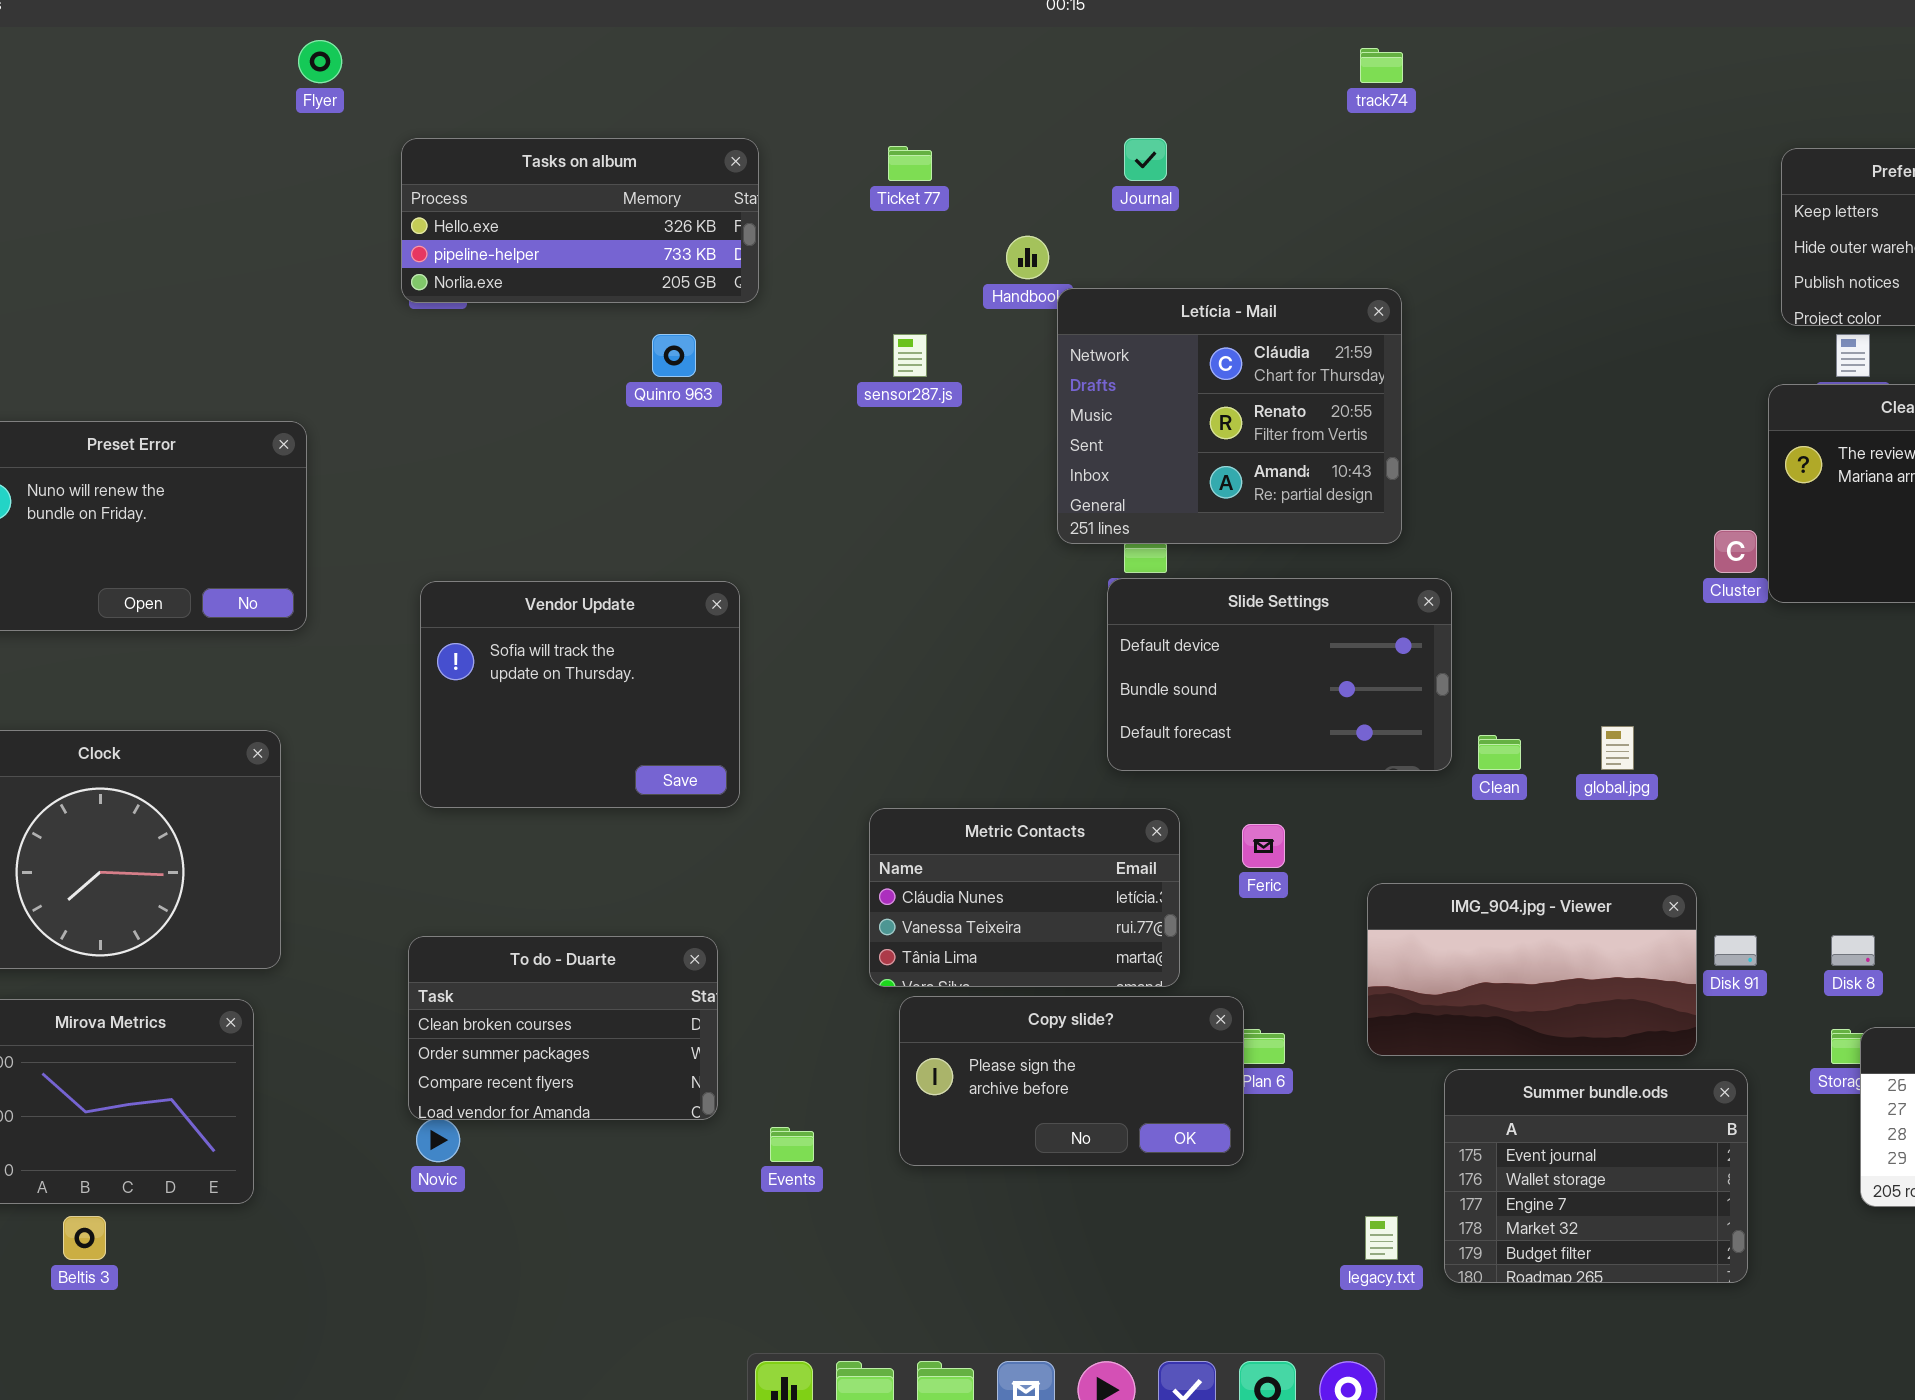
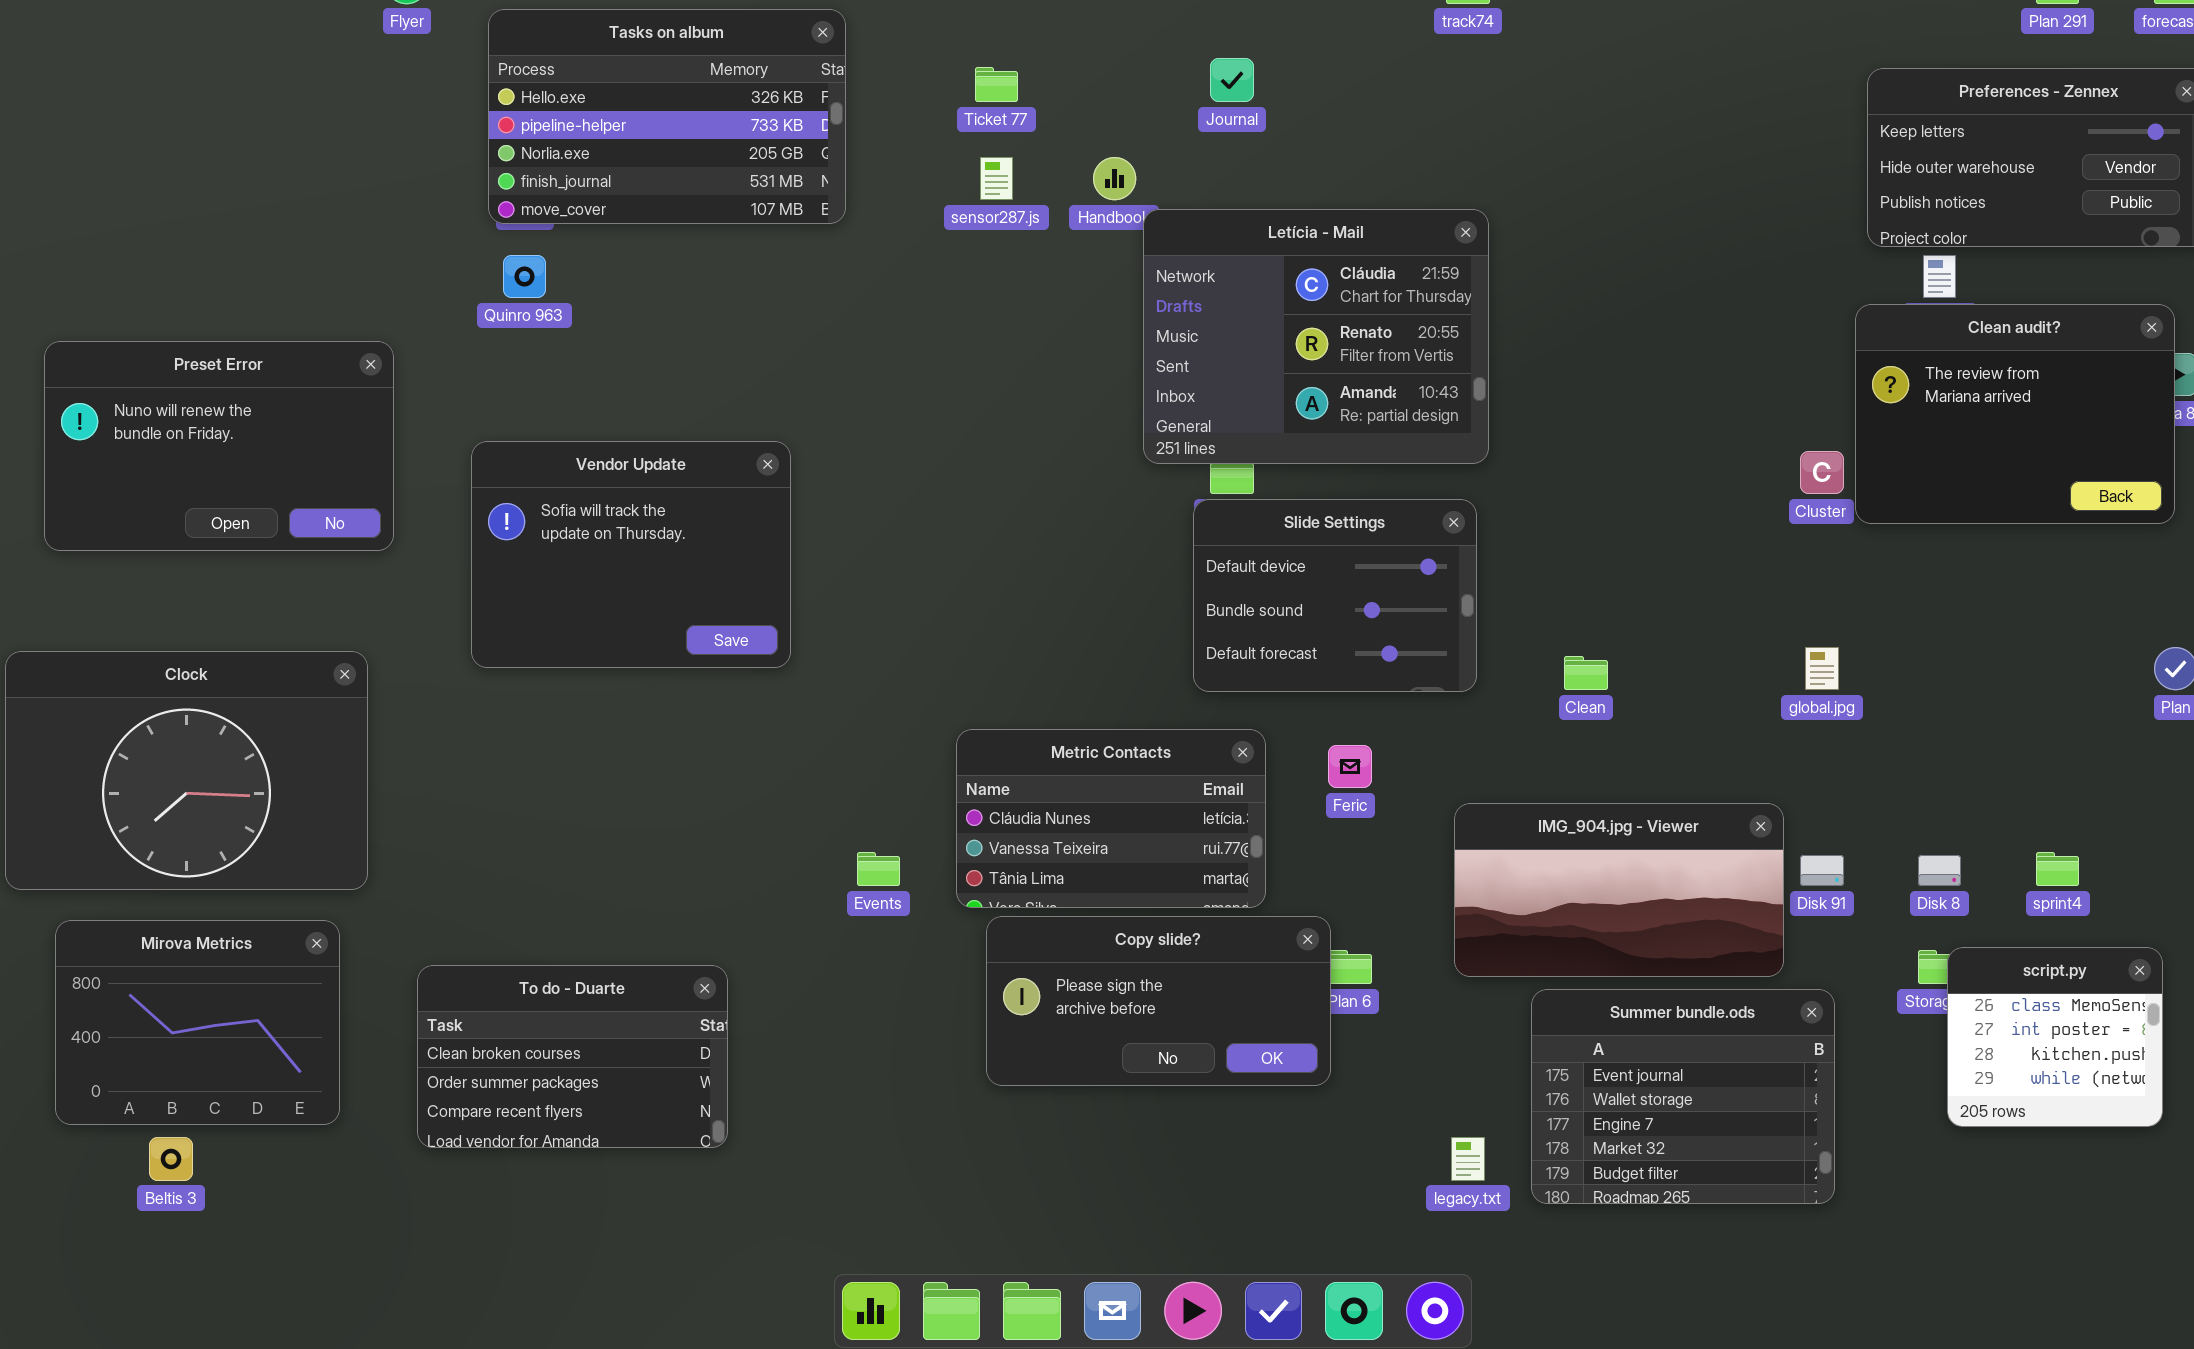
Tasks on album: [401,138,759,303] -> [488,9,846,224], resized
Quinro 963: [652,334,696,377] -> [503,255,546,298], moved
sensor287.js: [893,334,927,377] -> [980,157,1013,200], moved
Slide Settings: [1107,578,1452,771] -> [1193,499,1477,692], resized
Vendor Update: [420,581,740,808] -> [471,441,791,668], moved
global.jpg: [1601,726,1634,770] -> [1805,647,1839,690], moved
To do - Duarte: [408,936,718,1120] -> [417,965,728,1148], moved
Events: [770,1127,814,1162] -> [857,852,900,886], moved

